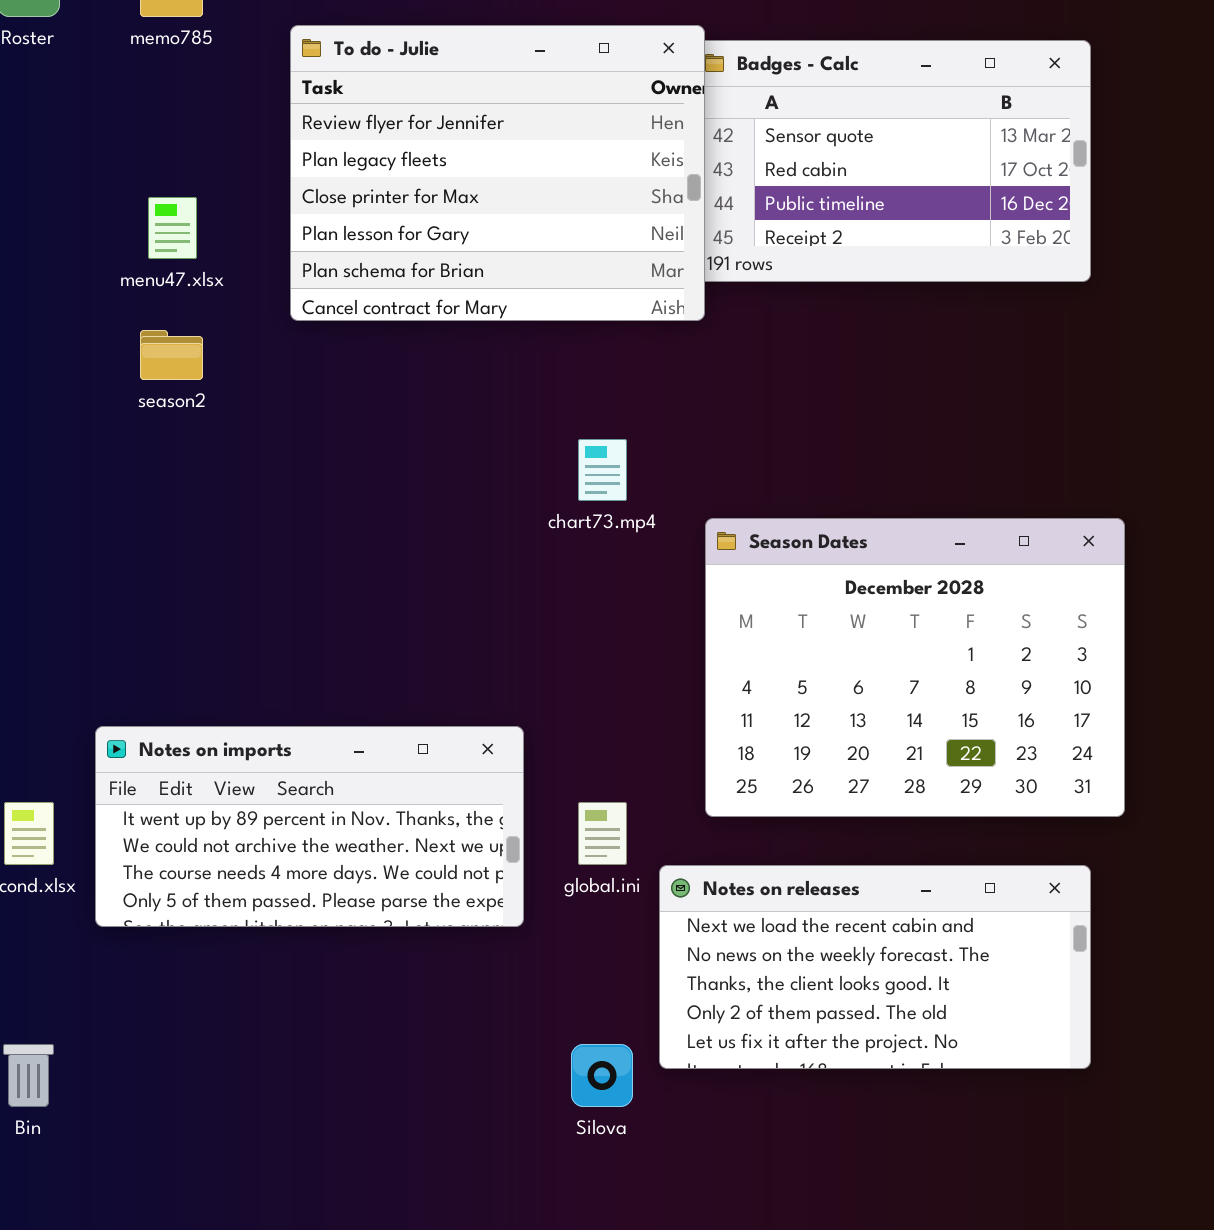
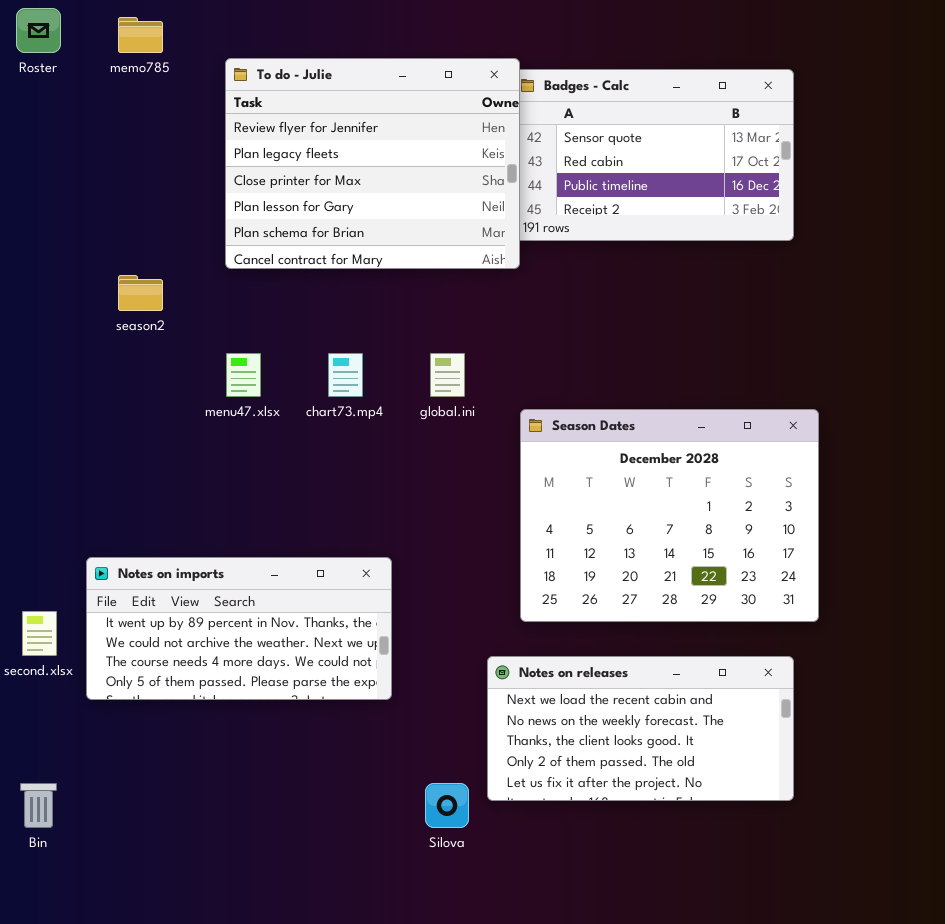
menu47.xlsx: [148,197,197,259] -> [226,353,261,397], moved
chart73.mp4: [578,439,627,501] -> [328,353,363,397], moved
global.ini: [578,802,627,865] -> [430,353,465,397], moved

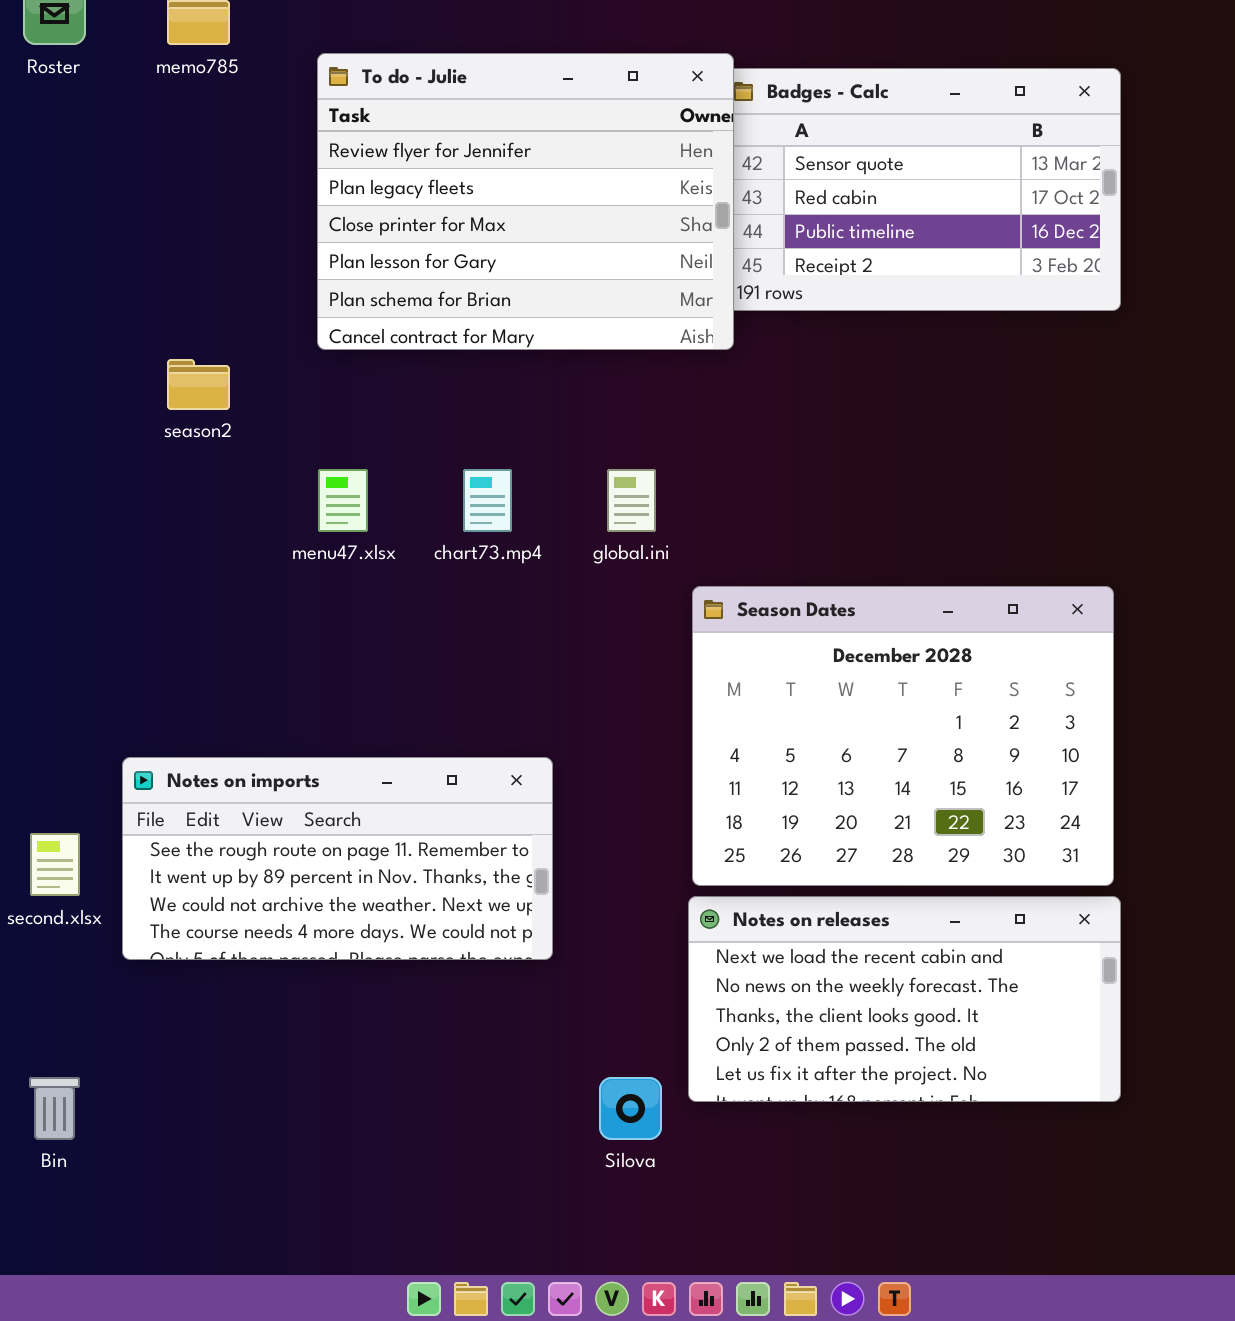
Season Dates: [520,409,819,622] -> [692,586,1114,886], moved
Notes on imports: [86,557,392,700] -> [122,757,553,960], scrolled up 1 row

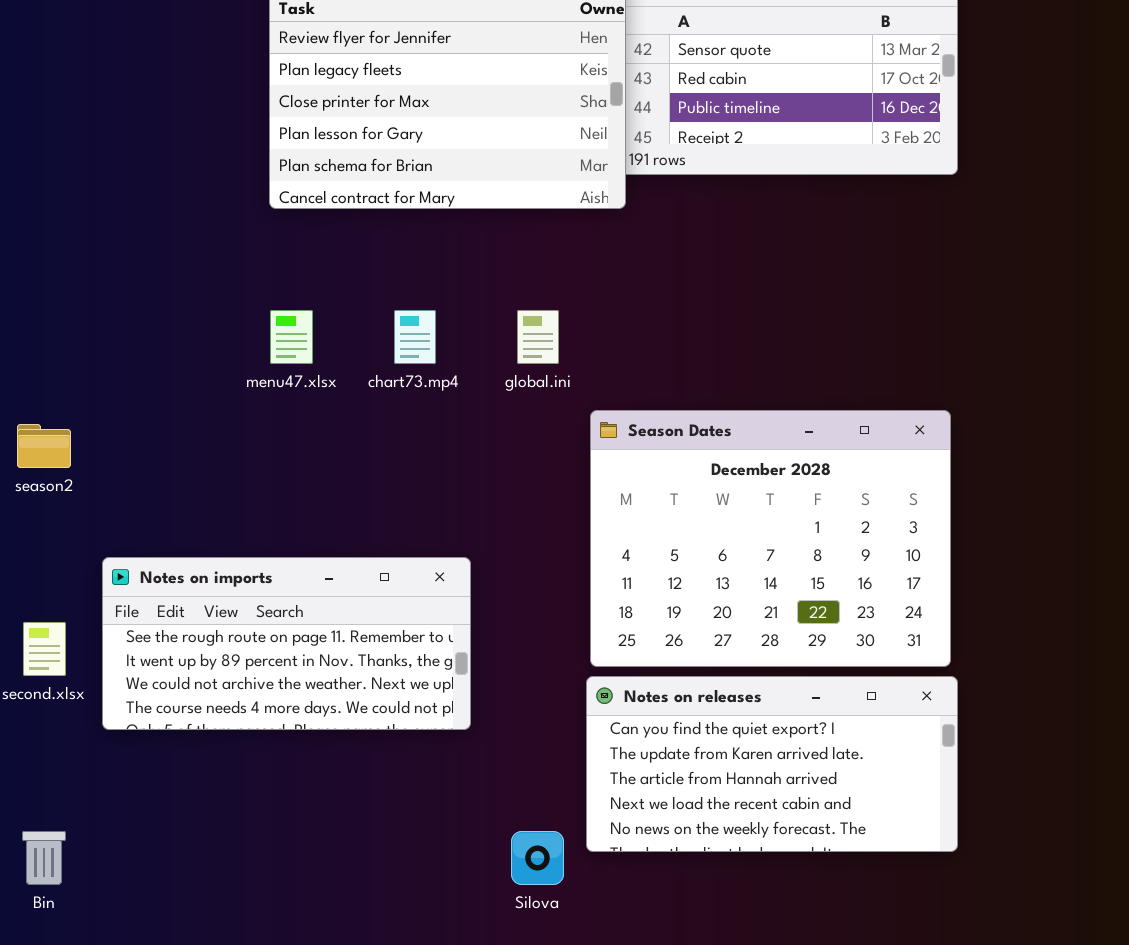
season2: [167,359,230,410] -> [17,424,71,468], moved
Notes on releases: [688,896,1121,1102] -> [586,676,958,852], scrolled up 3 rows

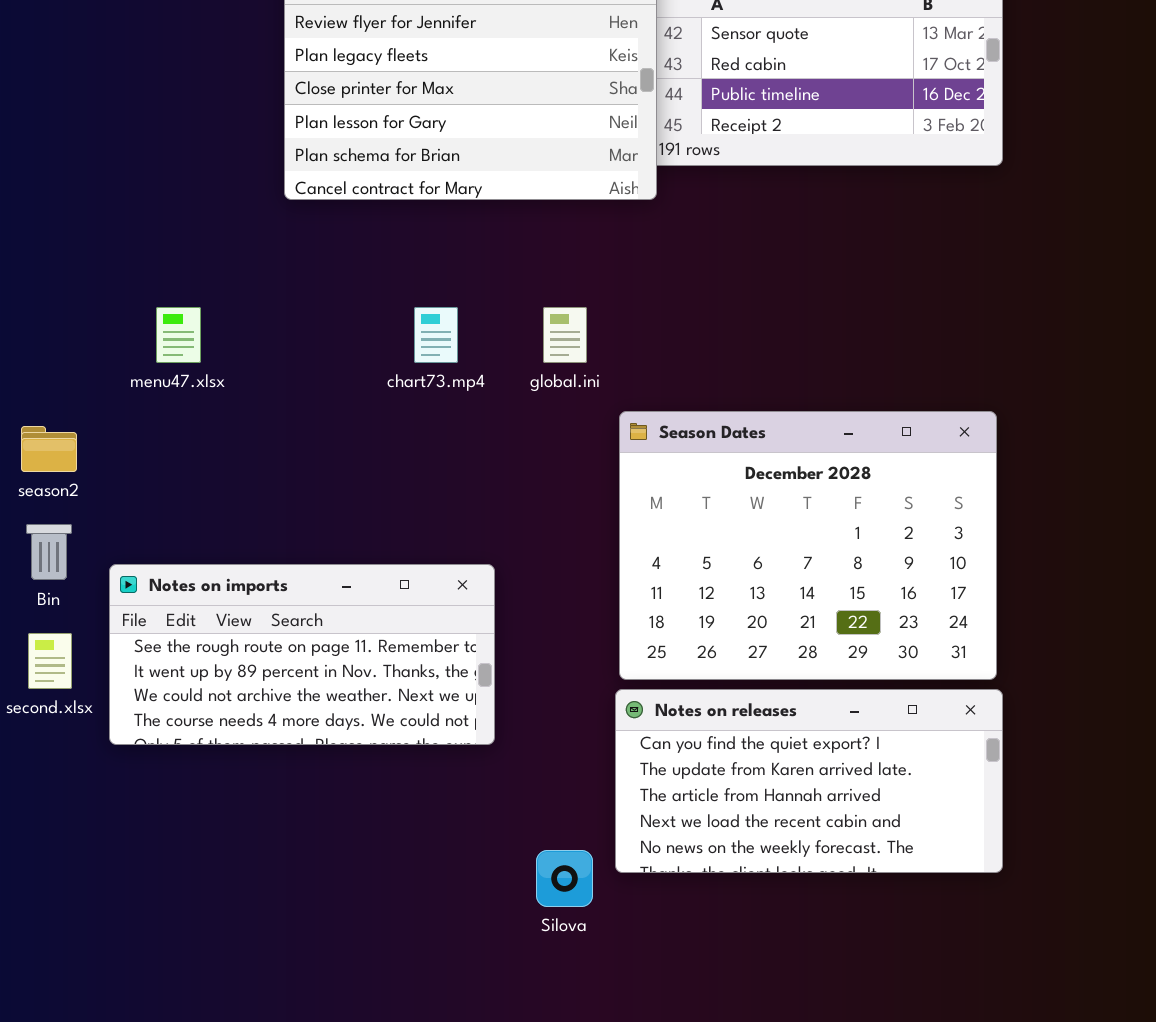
menu47.xlsx: [270,310,313,364] -> [156,307,201,363], moved
Bin: [22,831,66,885] -> [26,524,72,580], moved

